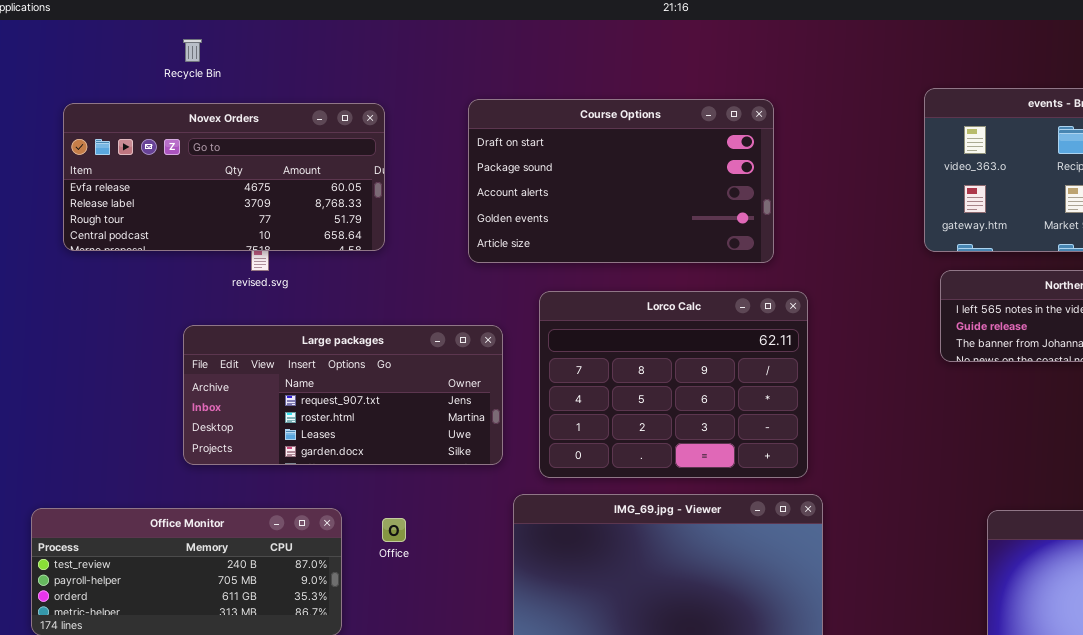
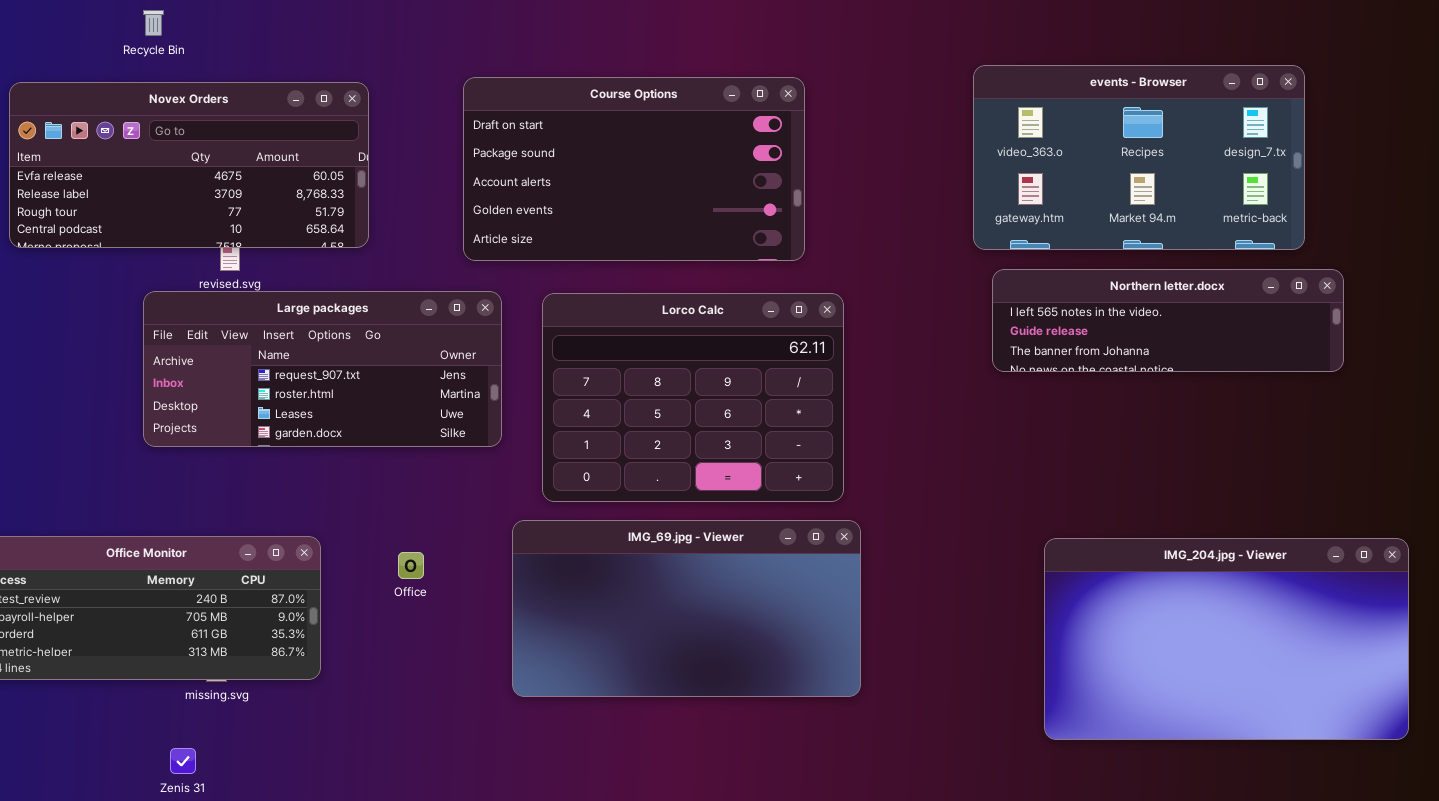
Large packages: [183,325,503,465] -> [143,291,502,447], moved
Office: [382,518,406,542] -> [398,552,424,579], moved

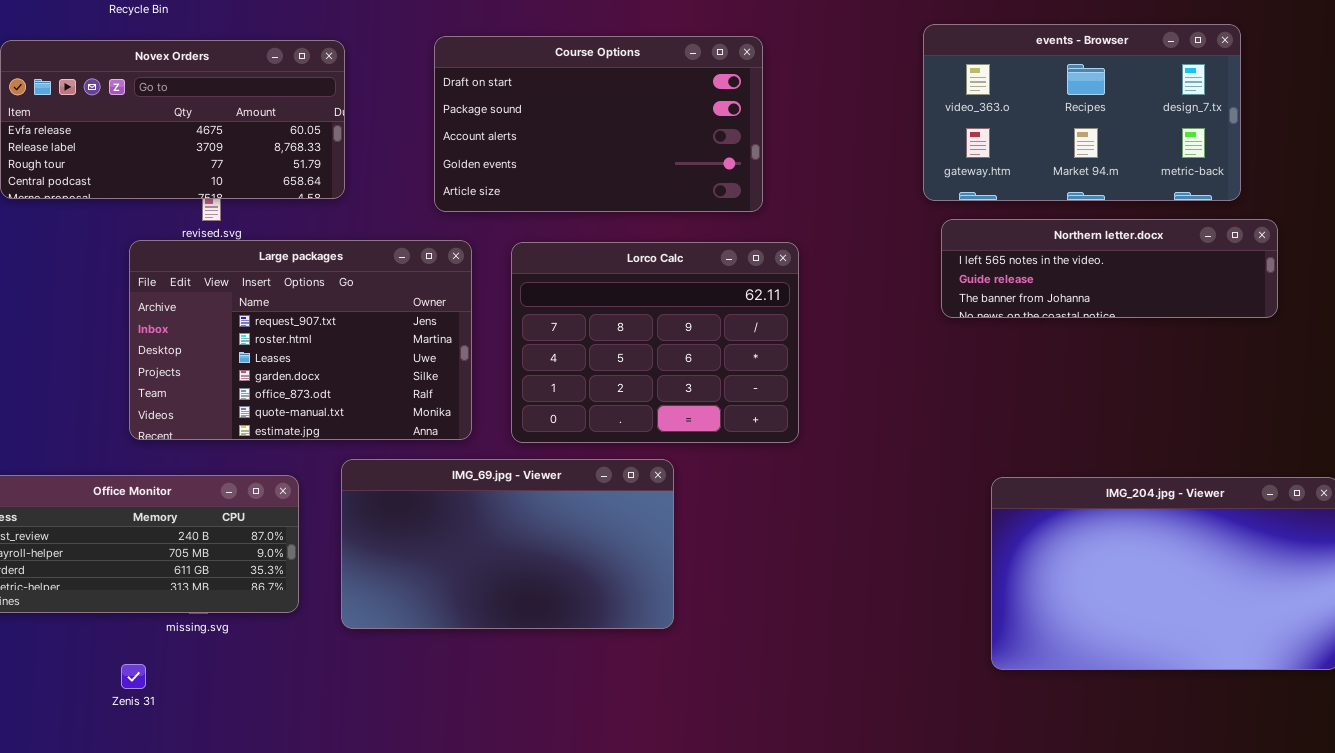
Large packages: [143,291,502,447] -> [129,240,472,440], resized
IMG_69.jpg - Viewer: [512,520,861,697] -> [341,459,674,629], moved
Zenis 31: [170,748,196,774] -> [121,664,146,689], moved

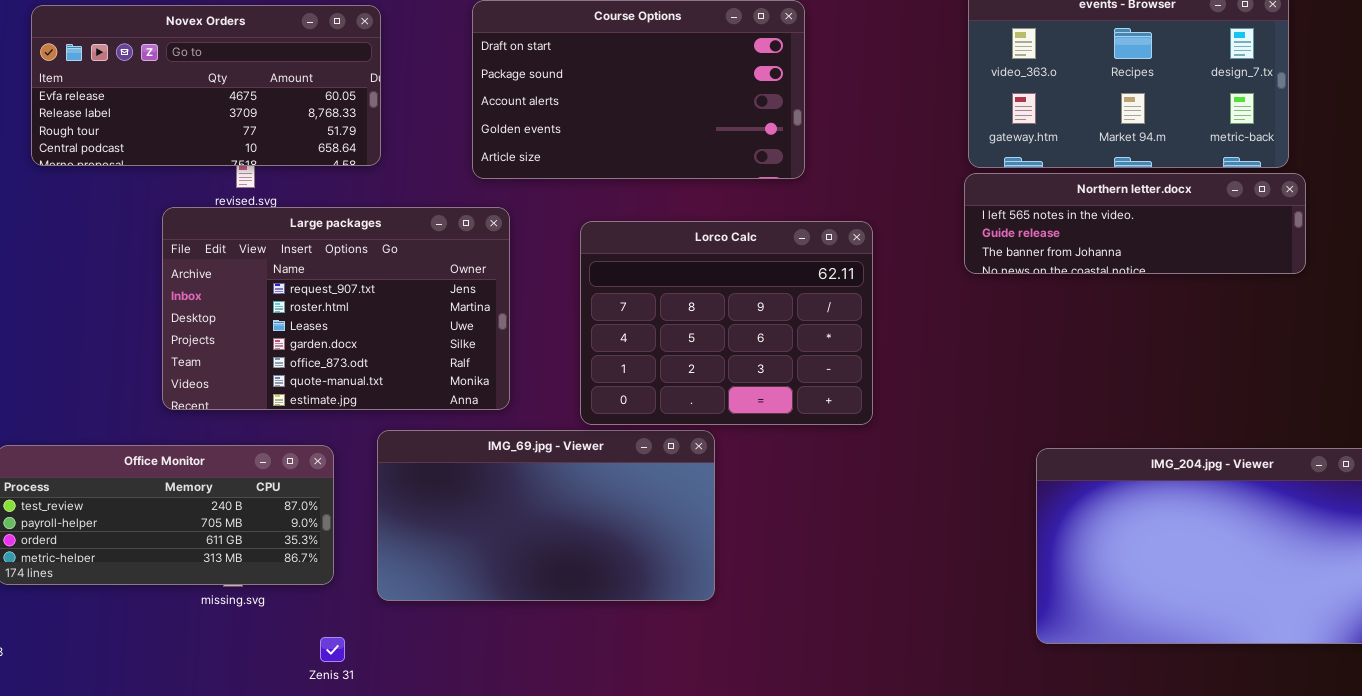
Northern letter.docx: [941,219,1278,318] -> [964,173,1306,274], moved
Lorco Calc: [511,242,799,443] -> [580,221,873,425], moved
Zenis 31: [121,664,146,689] -> [320,637,345,662], moved

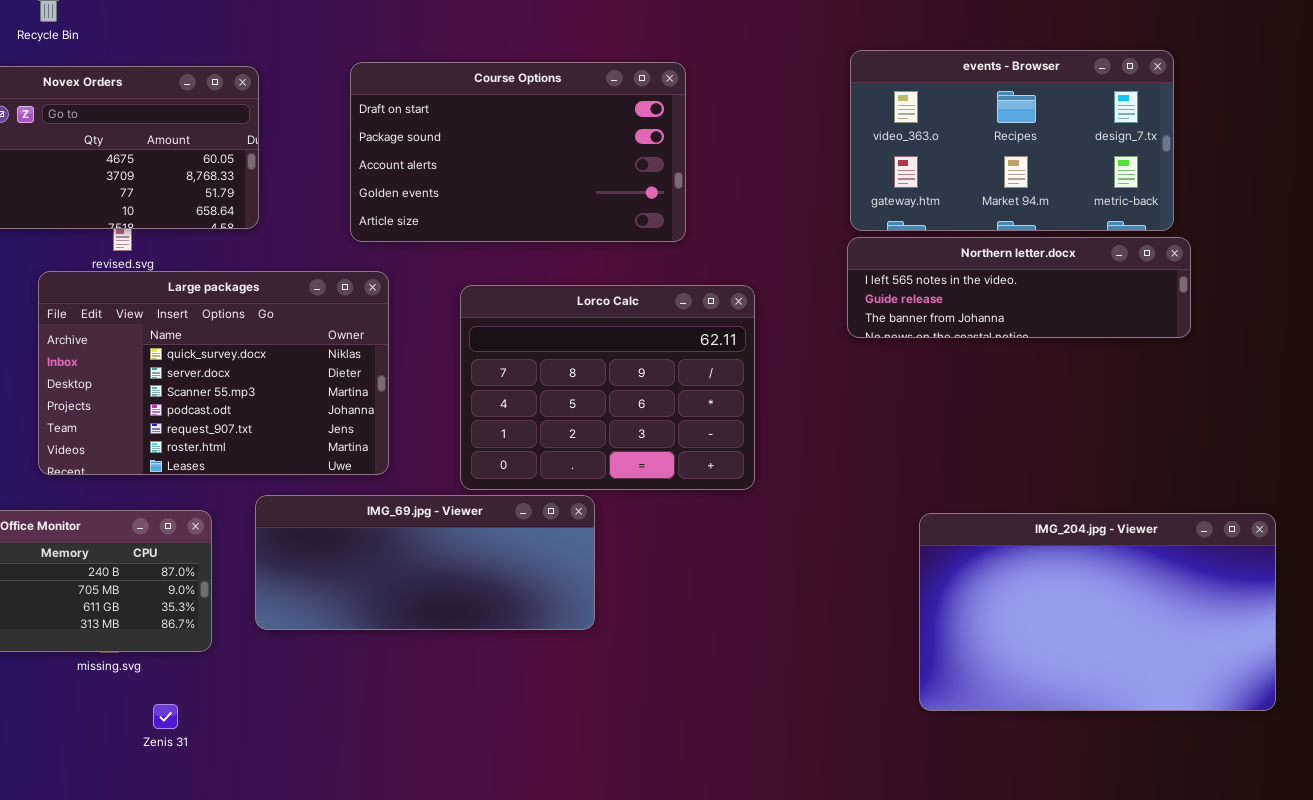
Large packages: [162,207,510,410] -> [38,271,389,475], scrolled up 4 rows
IMG_69.jpg - Viewer: [377,430,715,601] -> [255,495,595,630], resized
Zenis 31: [320,637,345,662] -> [153,704,178,729], moved

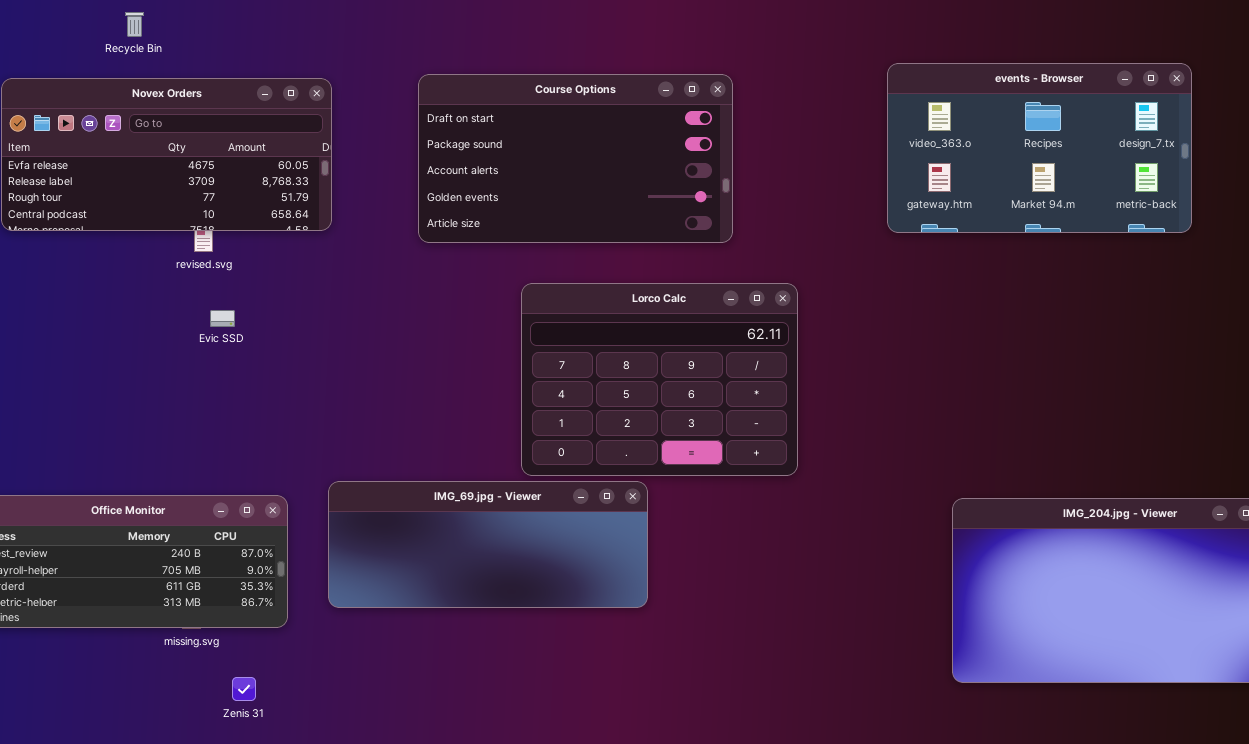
Northern letter.docx: [847,237,1191,338] -> none, closed
Large packages: [38,271,389,475] -> none, closed

